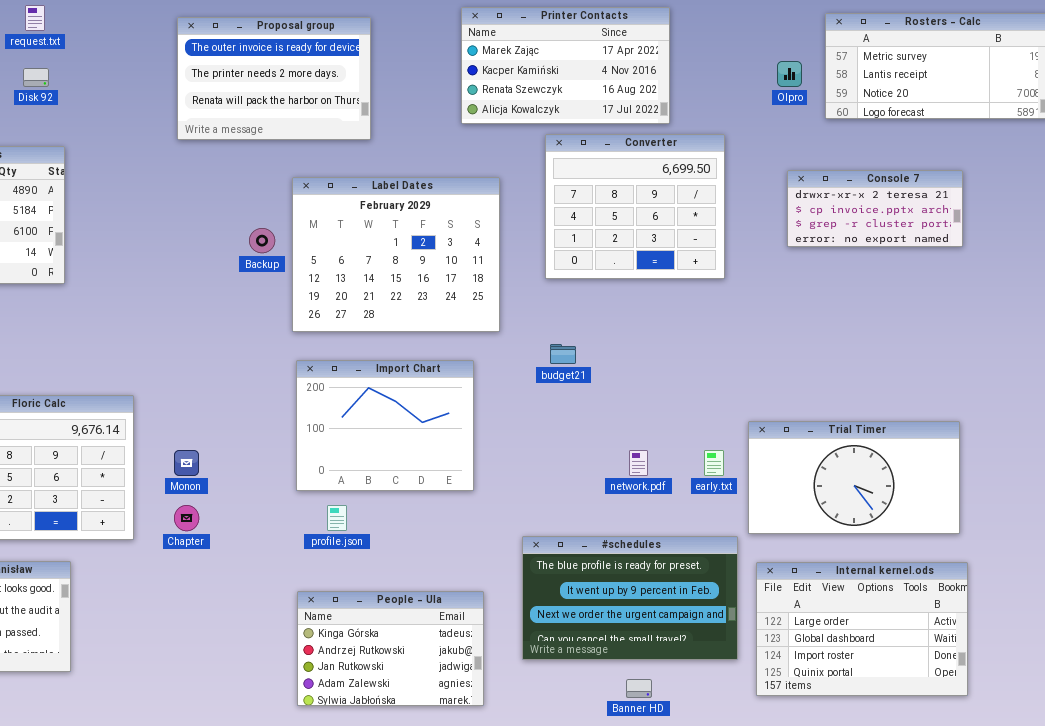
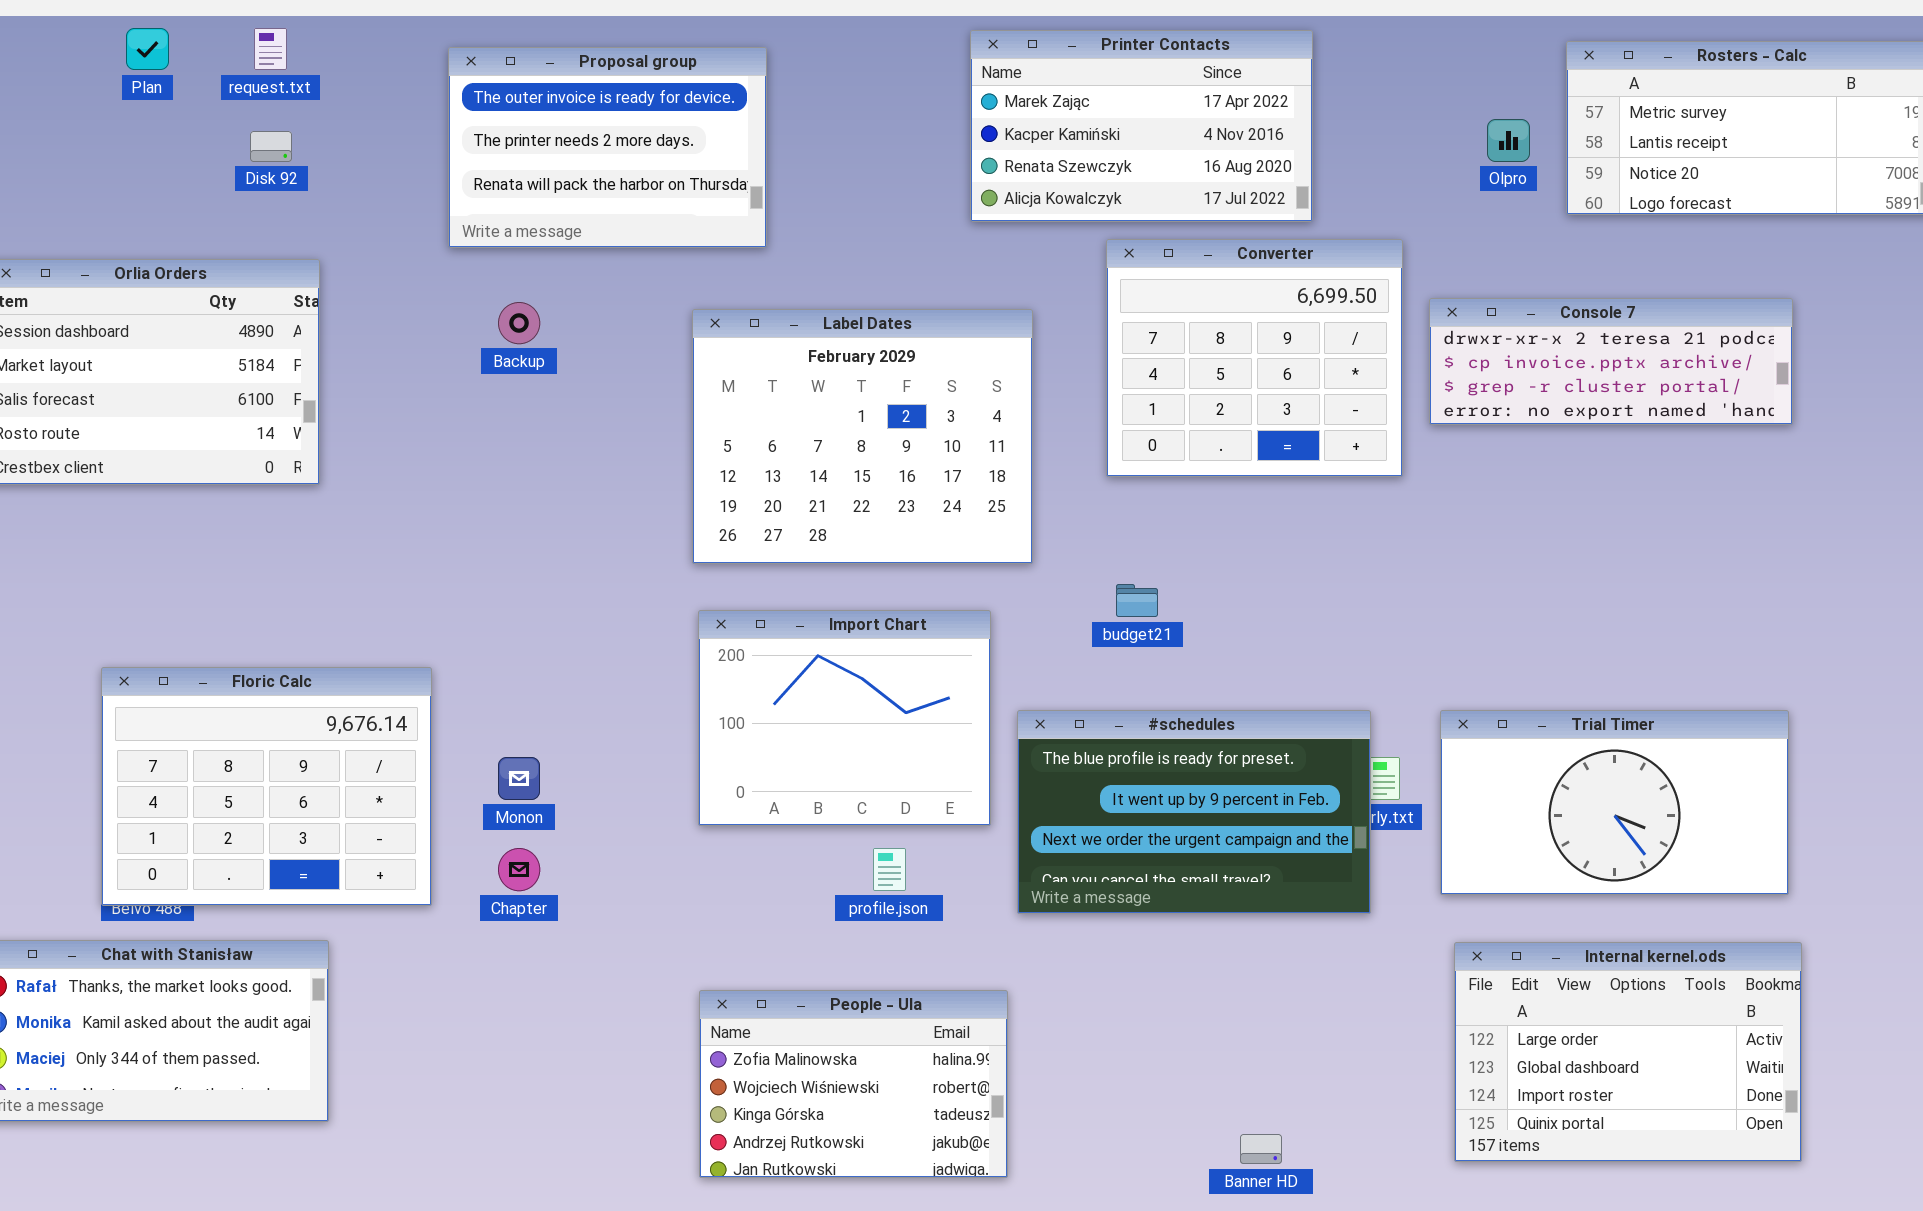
Proposal group: [177,17,371,140] -> [448,47,767,248], moved
Console 7: [787,170,963,247] -> [1429,298,1793,425], resized
Backup: [249,228,275,253] -> [498,302,540,344], moved
profile.json: [327,505,347,531] -> [873,848,906,891], moved
#schedules: [522,536,738,660] -> [1017,710,1371,914], moved
People - Ula: [297,591,484,706] -> [699,990,1008,1178], scrolled up 2 rows

